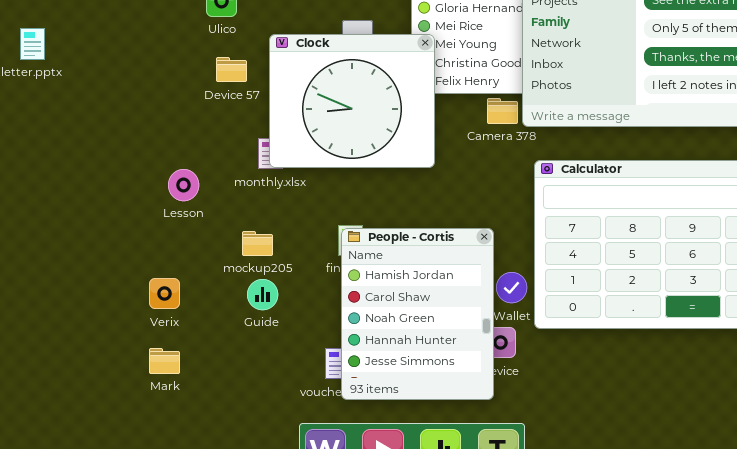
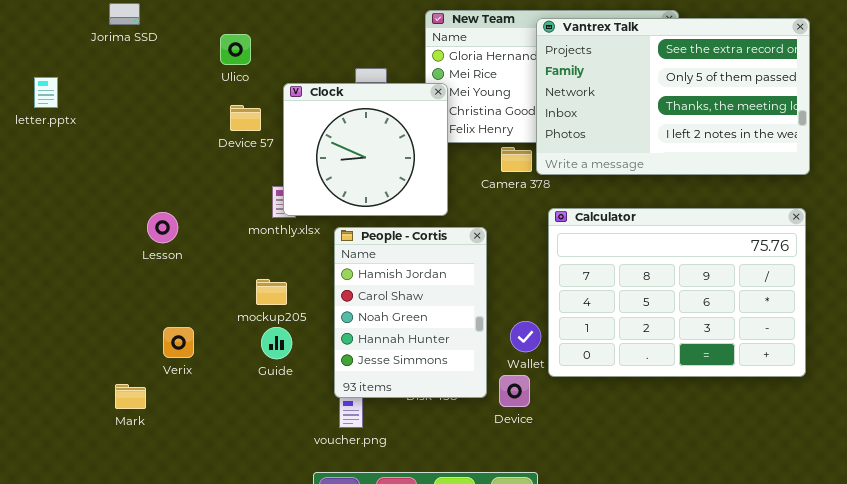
Lesson: [168,169,199,201] -> [147,212,178,243], moved
People - Cortis: [341,228,494,400] -> [334,227,487,398], moved
Mark: [149,348,180,374] -> [115,384,146,409], moved

